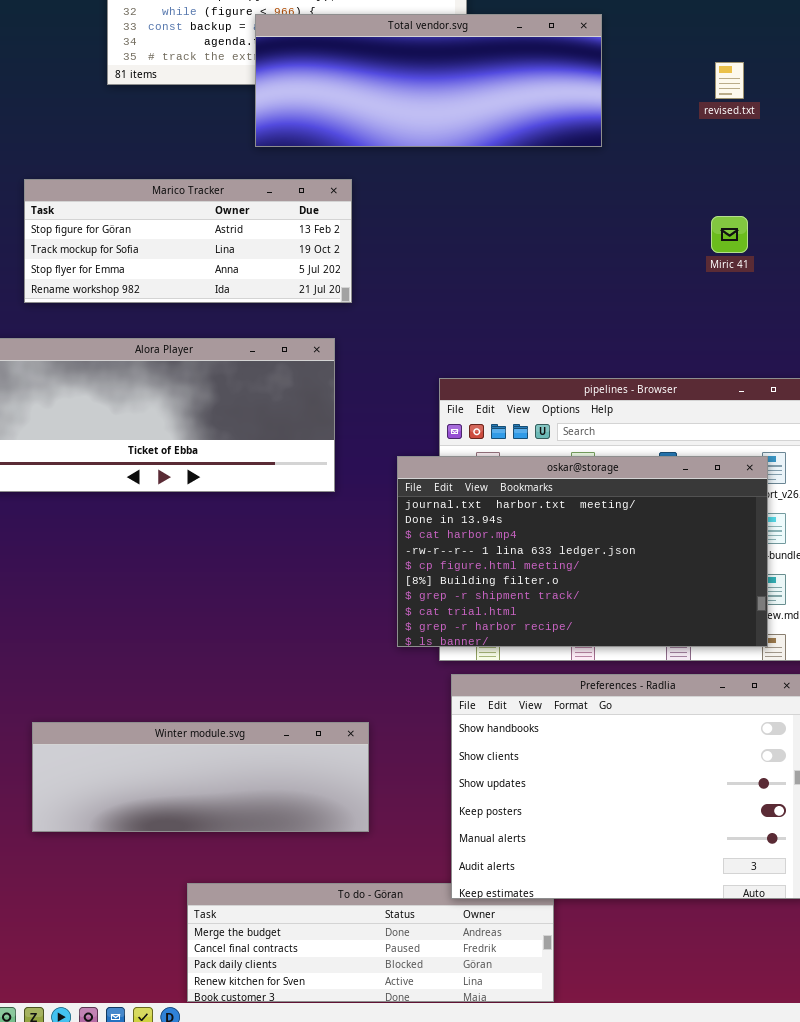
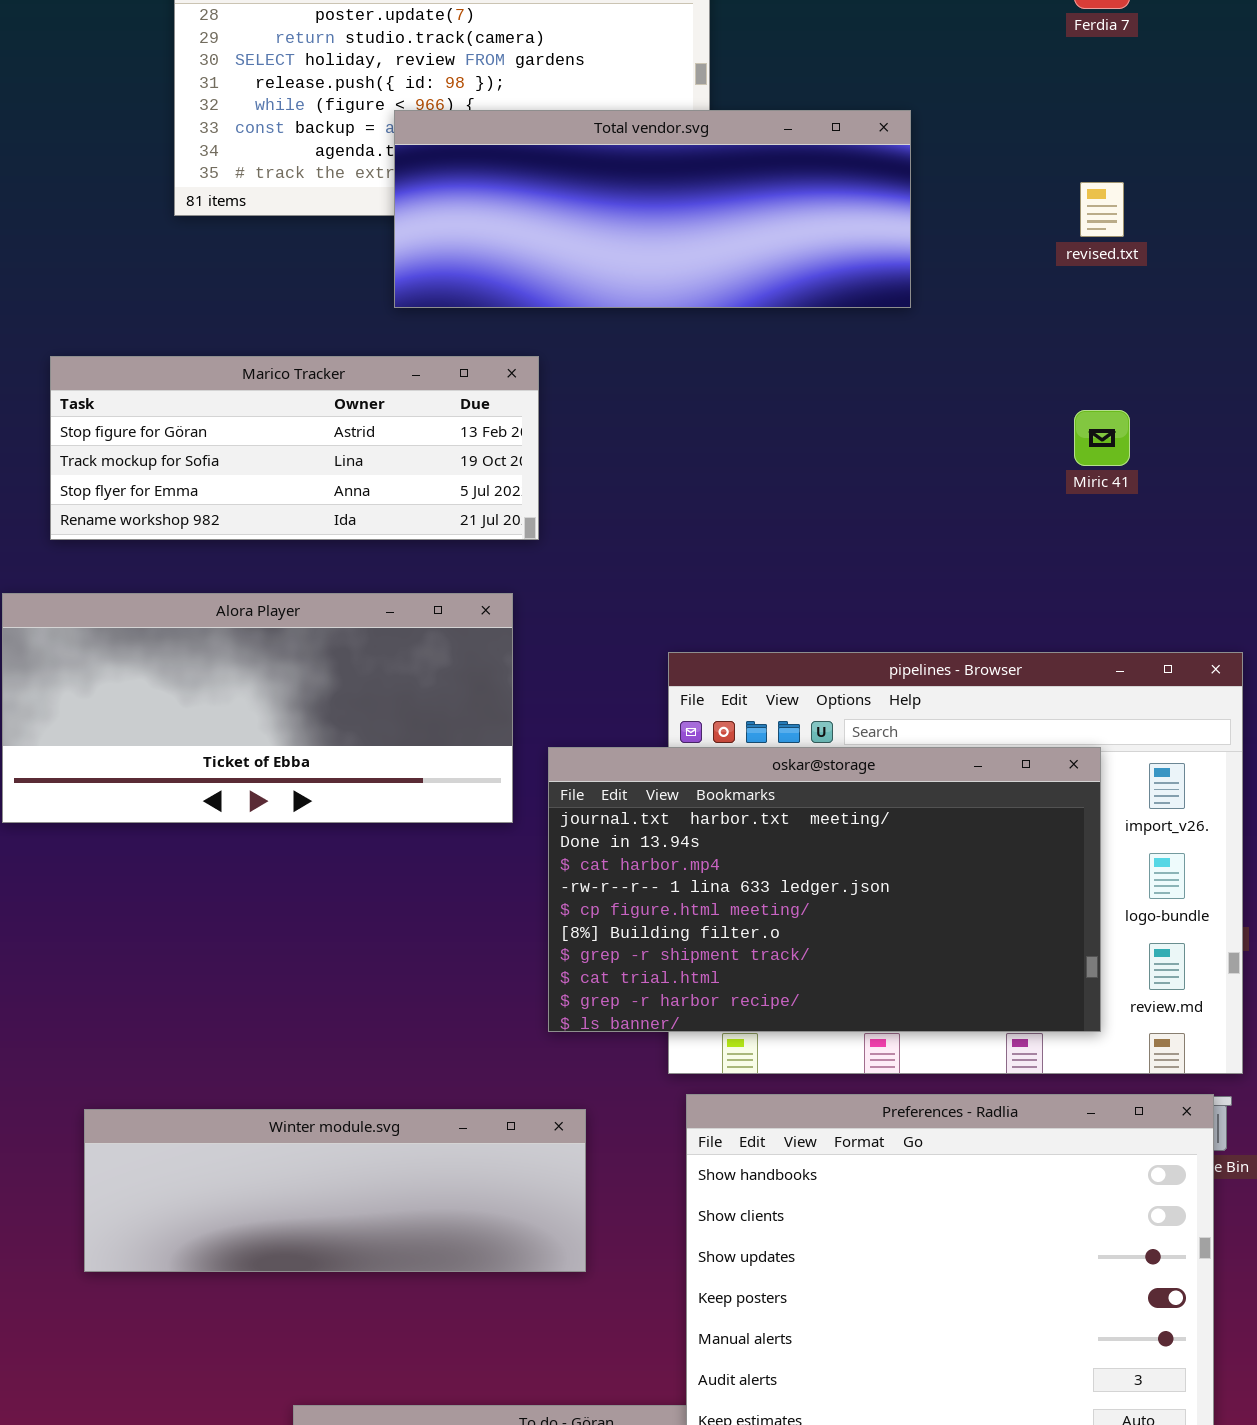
oskar@storage: [397,456,768,647] -> [548,747,1101,1032], moved
Winter module.svg: [32,722,369,832] -> [84,1109,586,1272], moved

